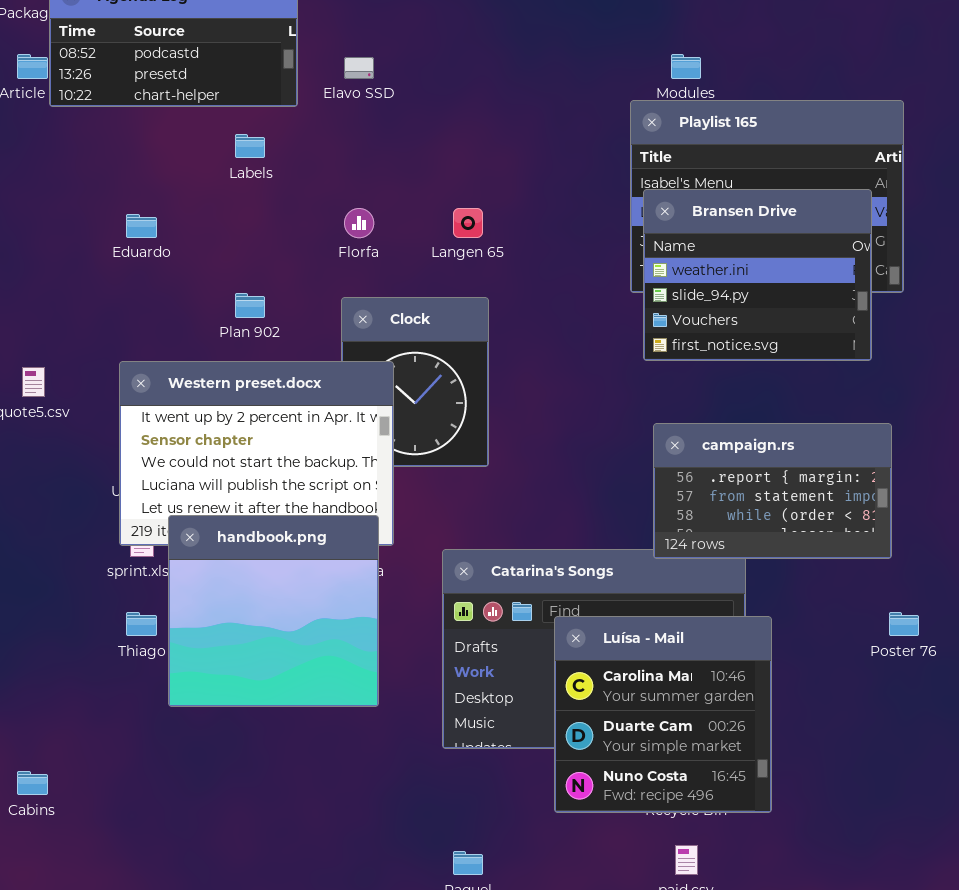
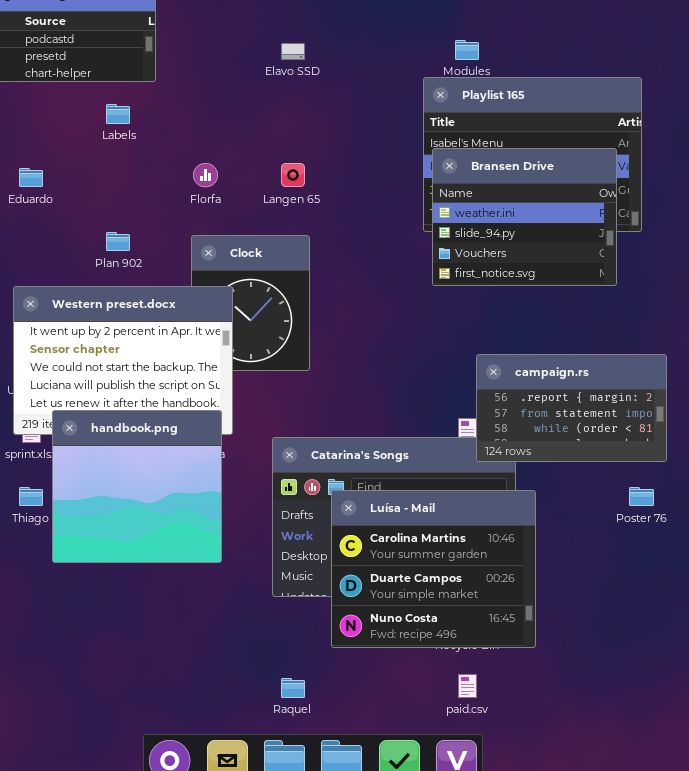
Elavo SSD: [344,57,374,79] -> [281,43,305,60], moved
campaign.rs: [653,423,892,559] -> [476,354,667,462], moved
Luísa - Mail: [554,616,772,813] -> [331,490,536,648], resized

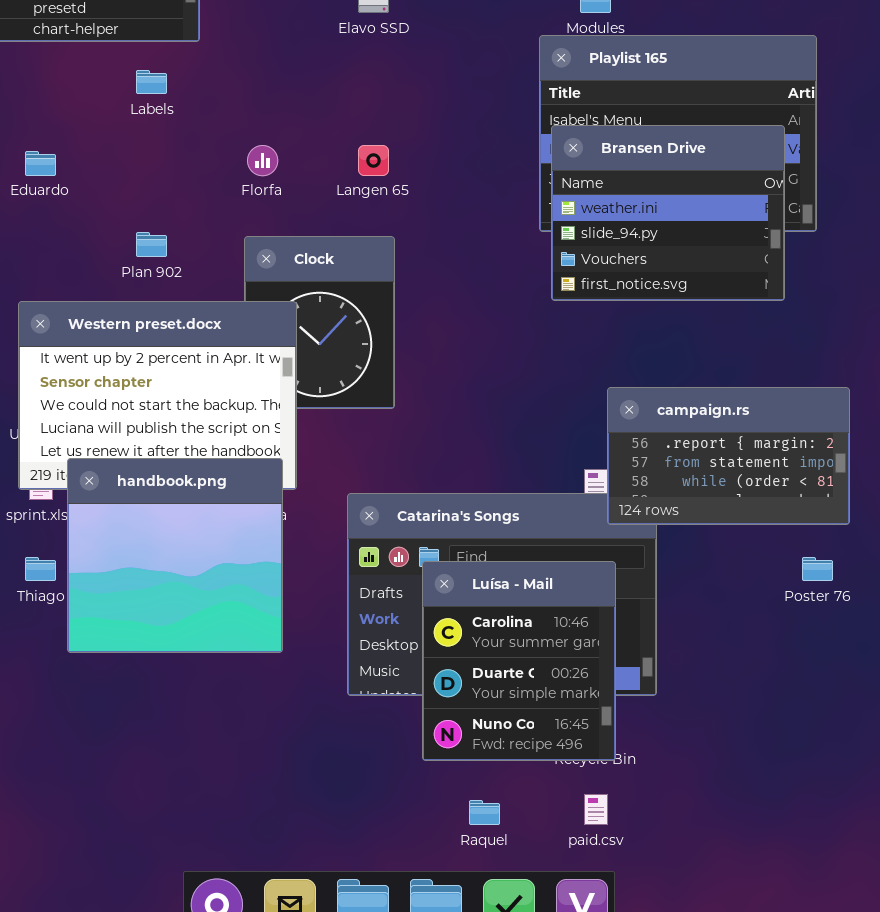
Luísa - Mail: [331,490,536,648] -> [422,561,616,761], resized
Raquel: [281,678,305,698] -> [469,800,500,825], moved

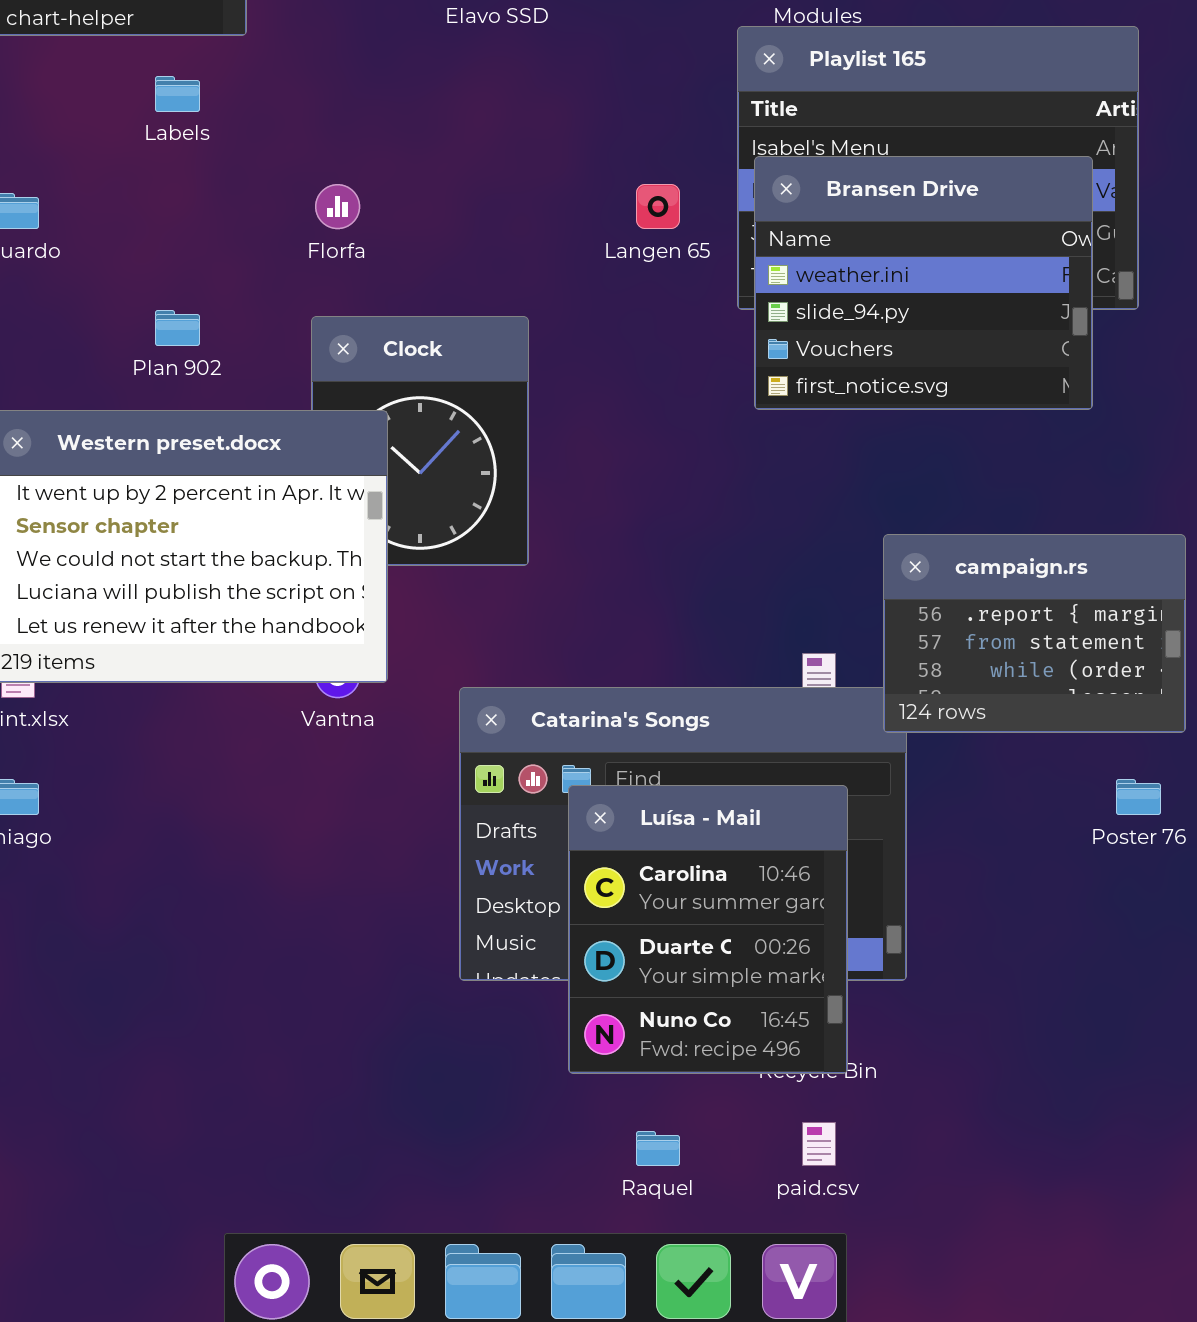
Langen 65: [358,145,389,176] -> [636,184,680,229], moved
campaign.rs: [607,387,850,525] -> [883,534,1186,733], resized
handbook.png: [67,458,283,653] -> none, closed

